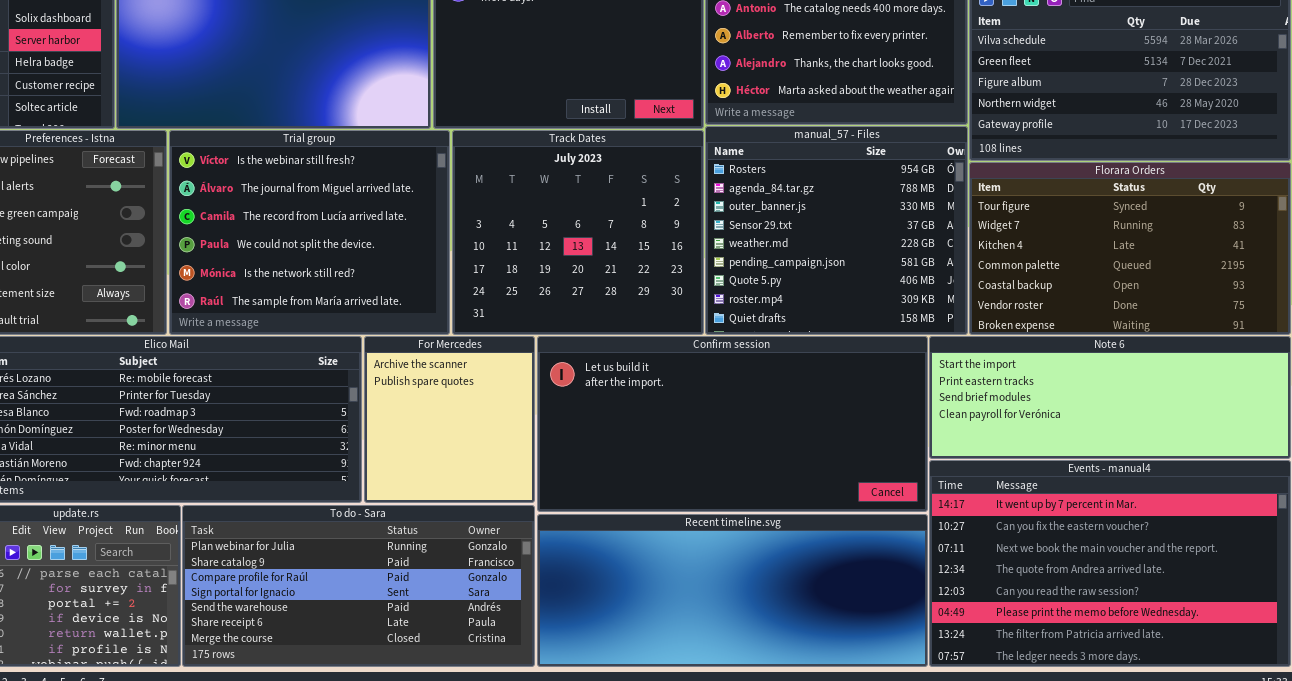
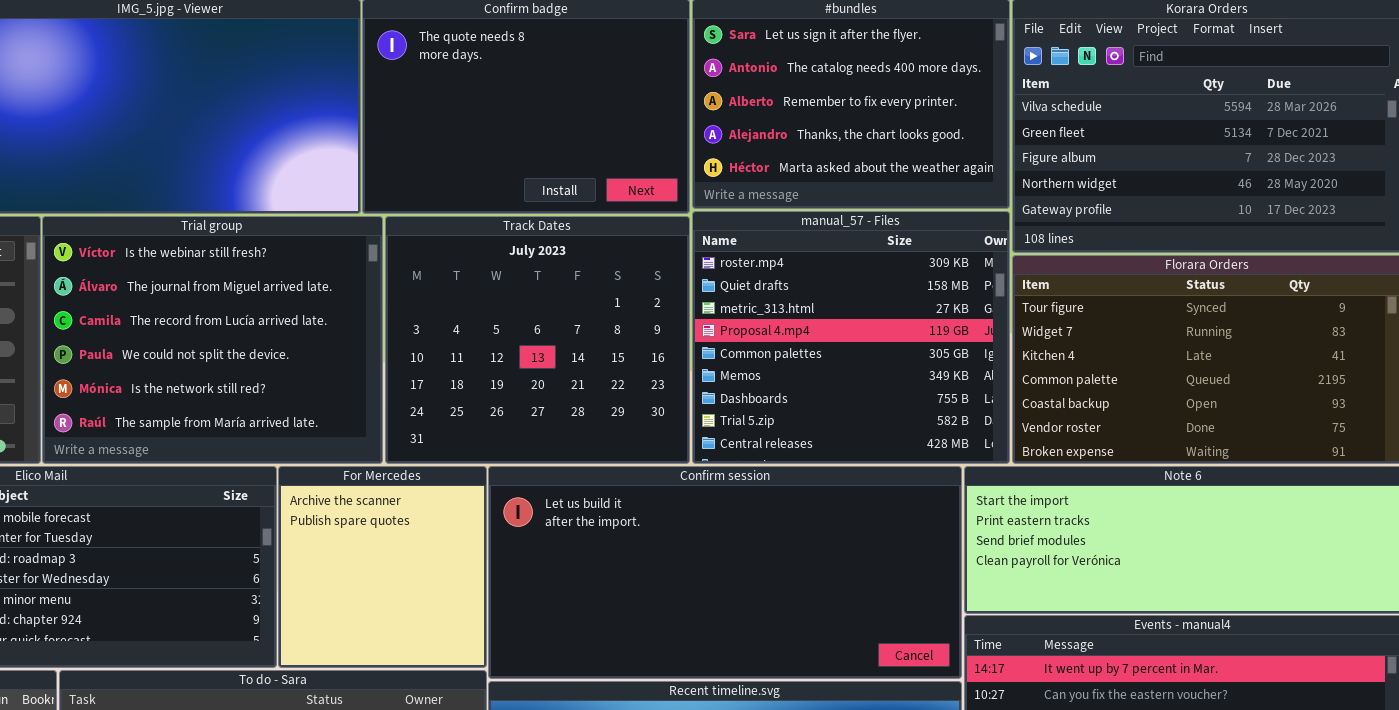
manual_57 - Files: [705,126,968,335] -> [692,211,1010,464], scrolled down 7 rows

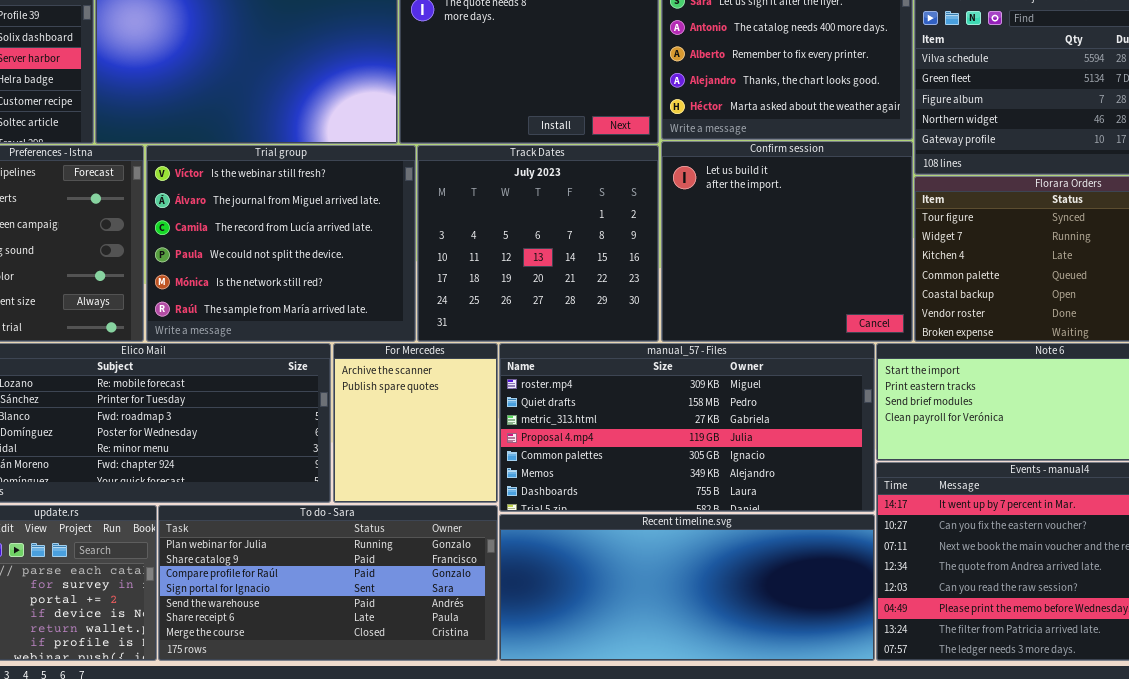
manual_57 - Files: [692,211,1010,464] -> [499,343,875,512], moved, resized
Confirm session: [488,466,962,679] -> [661,141,913,342], moved, resized

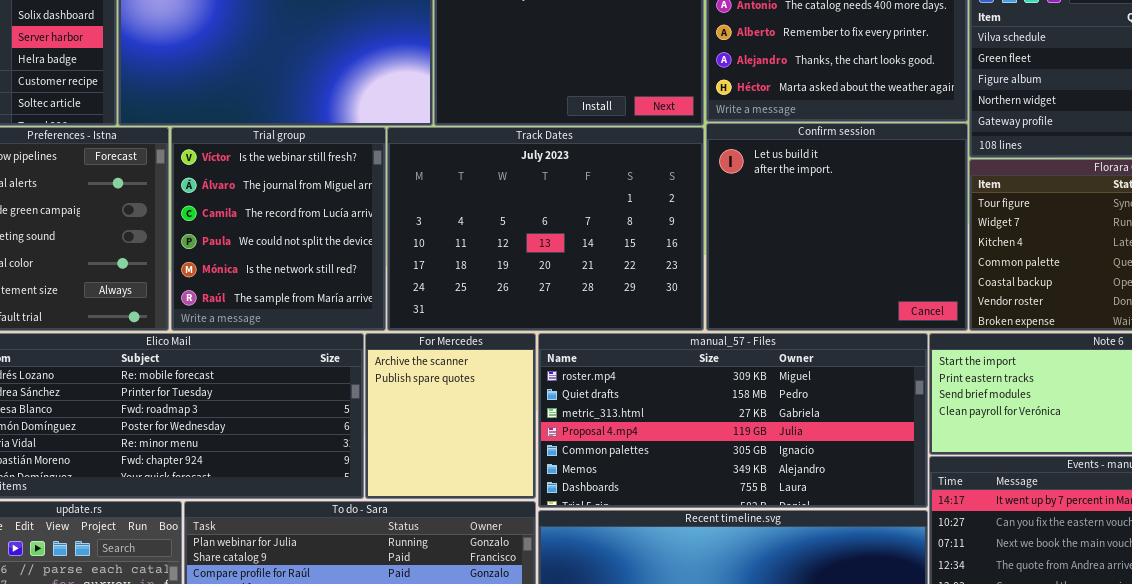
Trial group: [146,145,416,342] -> [171,127,386,331], resized
Track Dates: [417,145,659,342] -> [387,127,704,331], resized

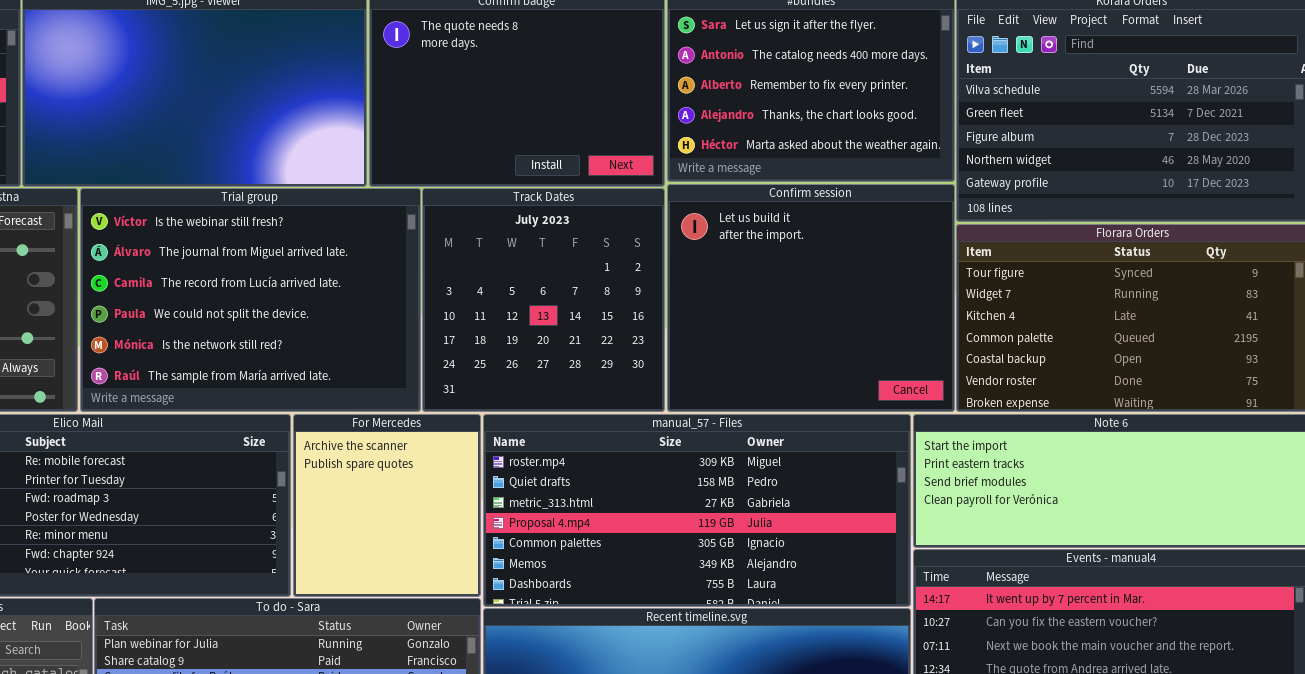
Trial group: [171,127,386,331] -> [80,188,421,412], resized
Track Dates: [387,127,704,331] -> [422,188,665,412], resized

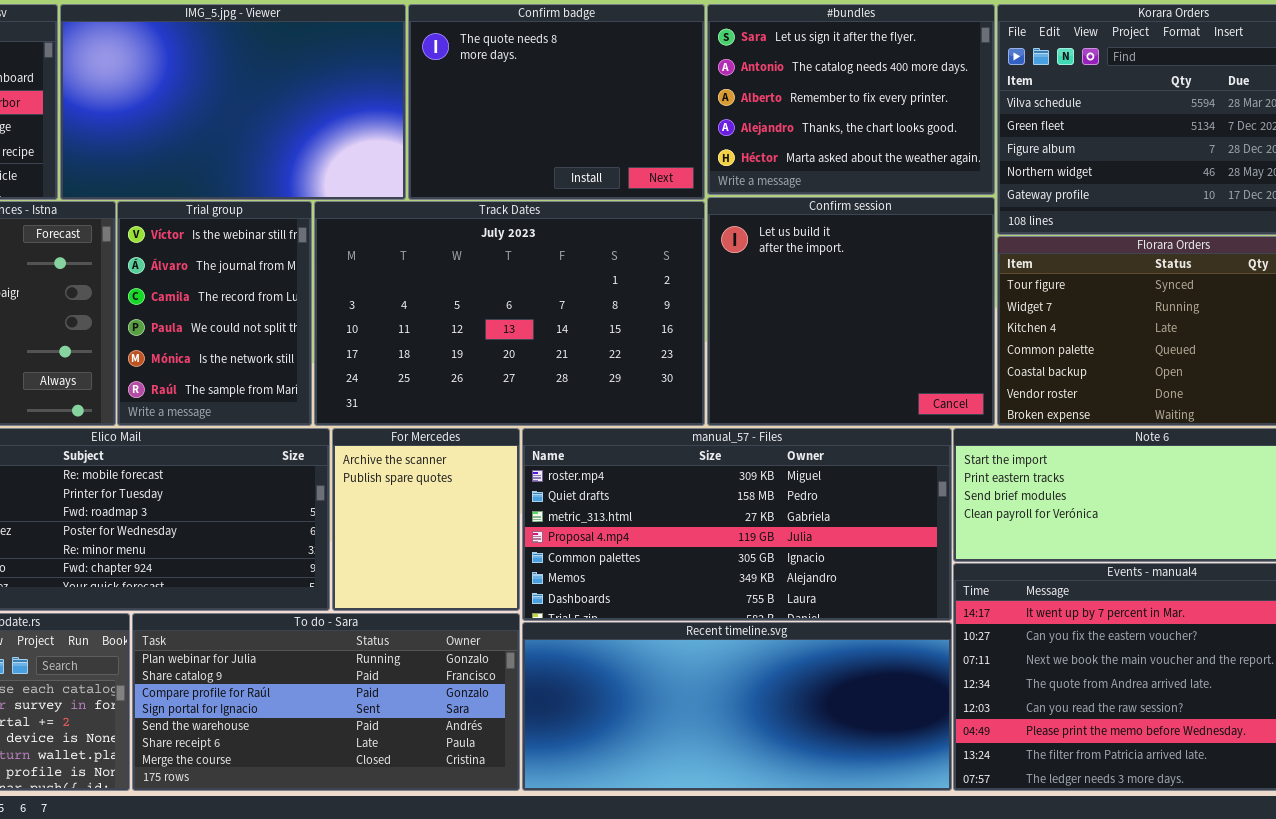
Trial group: [80,188,421,412] -> [117,201,312,426], resized
Track Dates: [422,188,665,412] -> [314,201,705,426], resized

